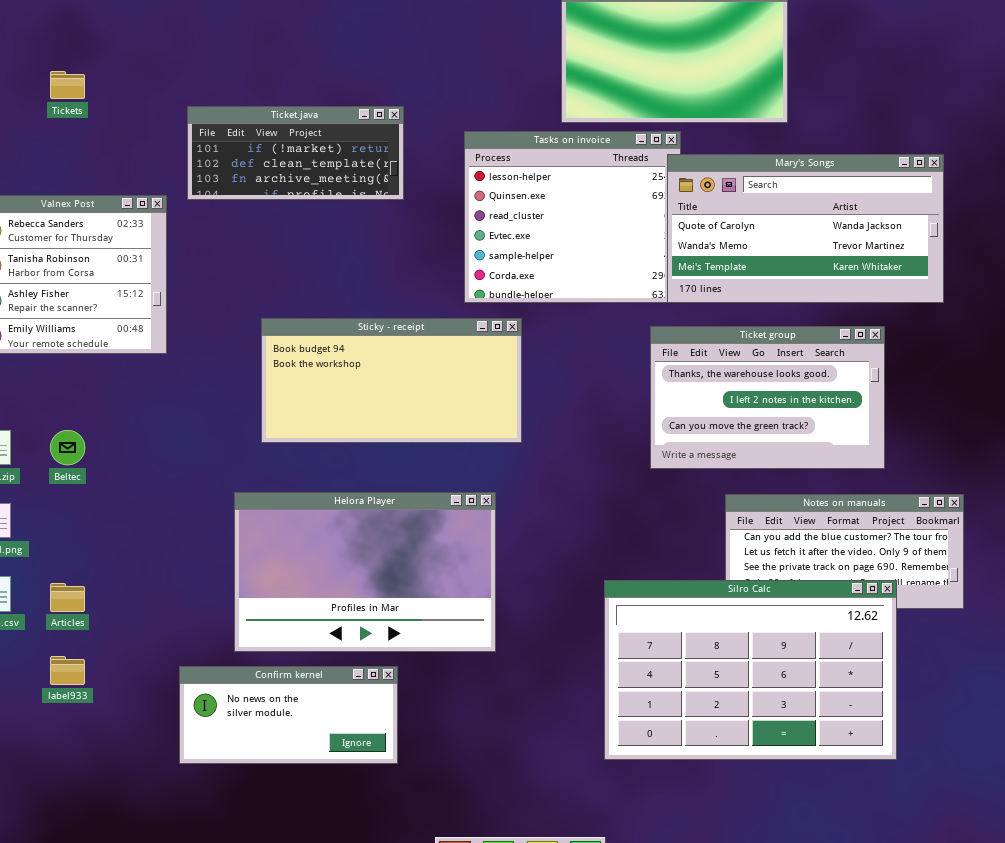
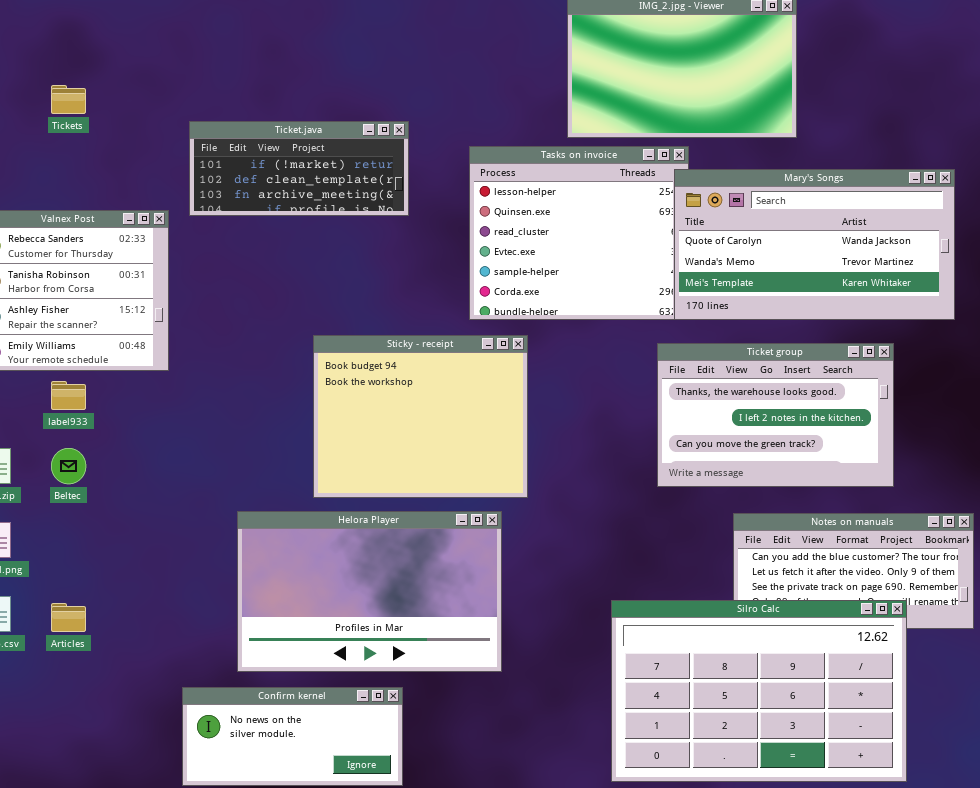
Sticky - receipt: [261,318,522,443] -> [313,335,528,498], resized
label933: [50,656,85,685] -> [51,381,86,410], moved

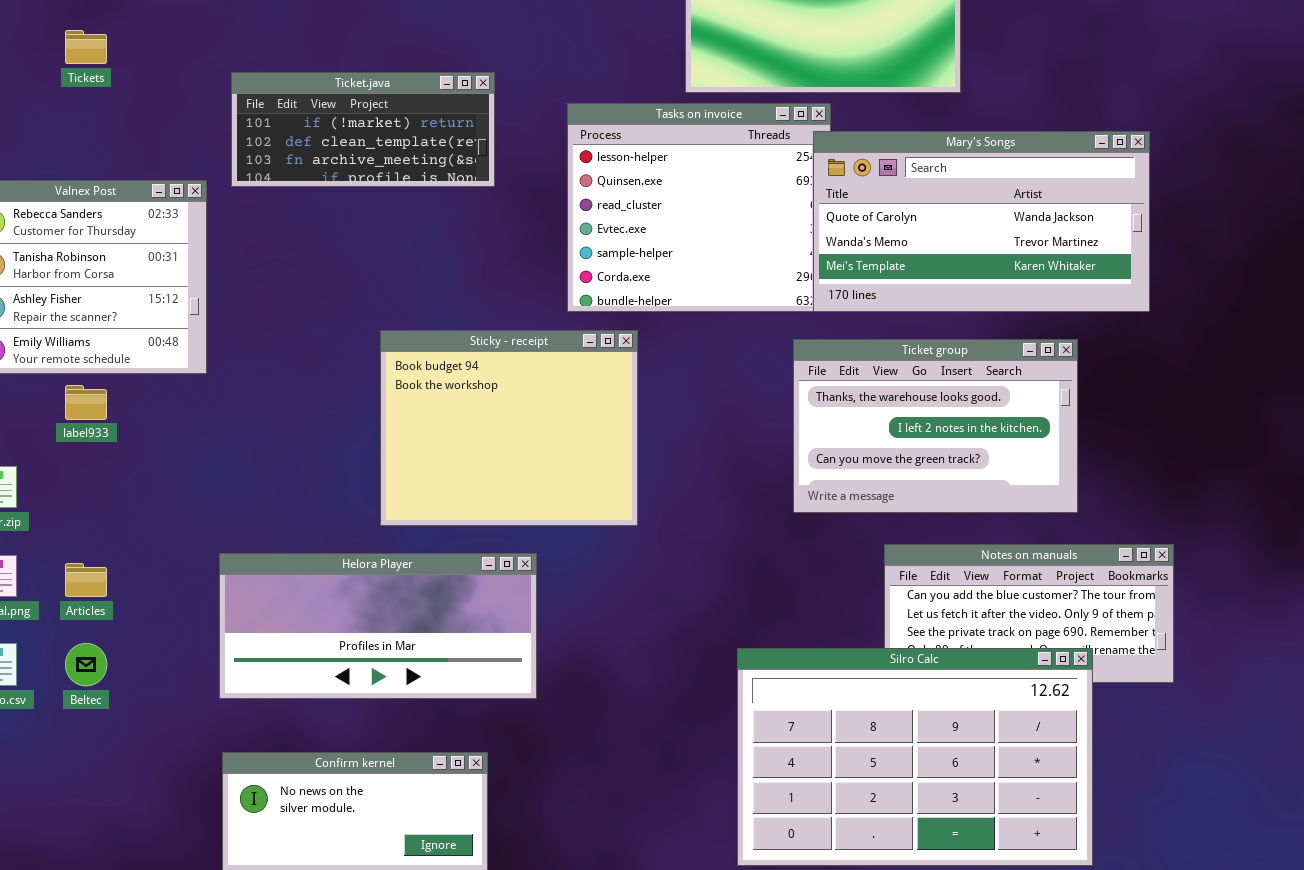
Beltec: [51,448,86,484] -> [65,643,107,686], moved
Helora Player: [237,511,502,672] -> [219,553,537,699], moved, resized
Articles: [51,603,86,632] -> [65,563,107,597], moved

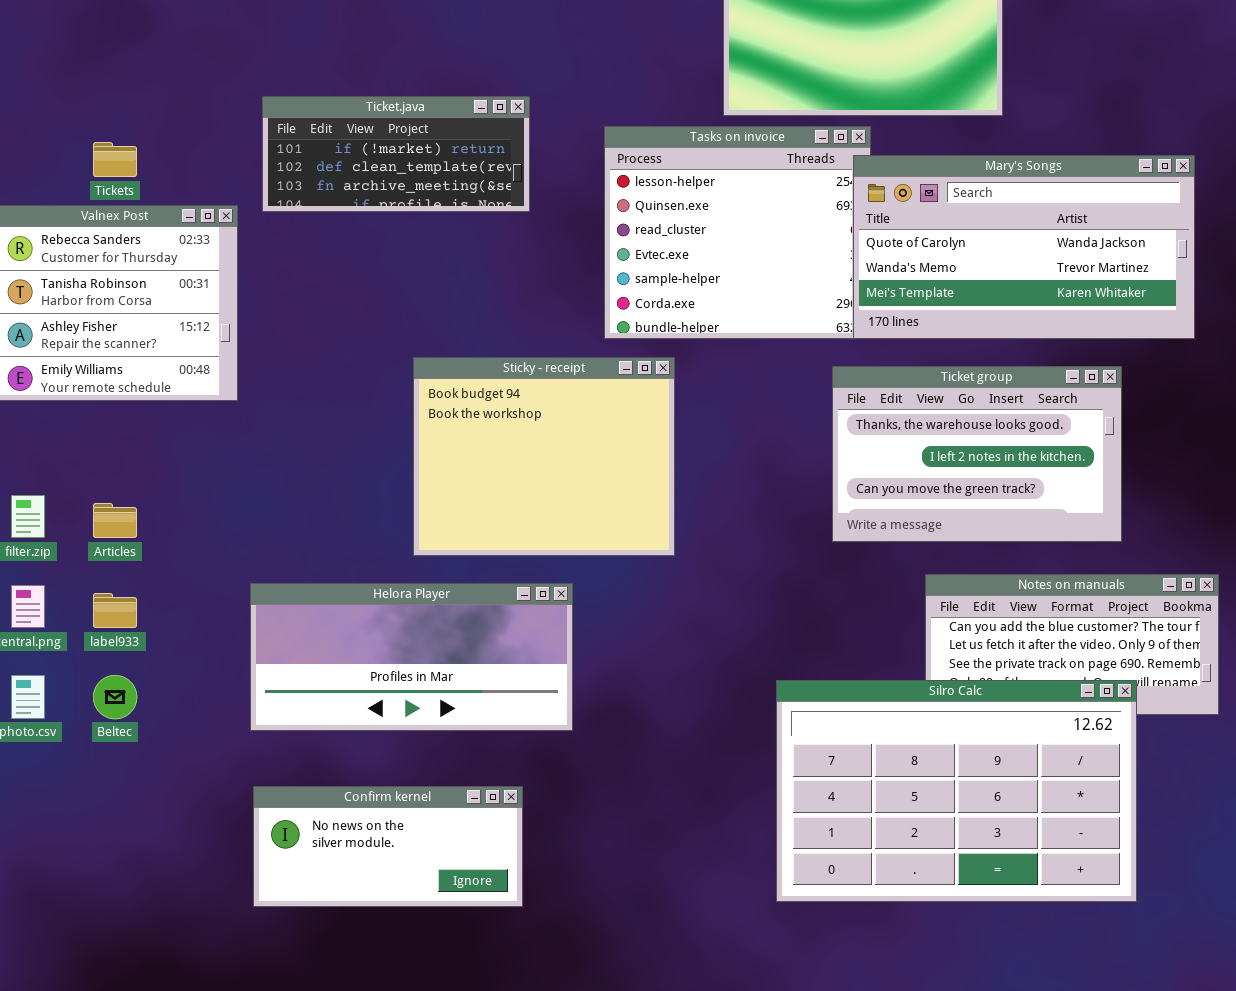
Tickets: [65,30,107,64] -> [93,142,137,177], moved
label933: [65,385,107,420] -> [93,593,137,628], moved
Articles: [65,563,107,597] -> [93,503,137,538], moved

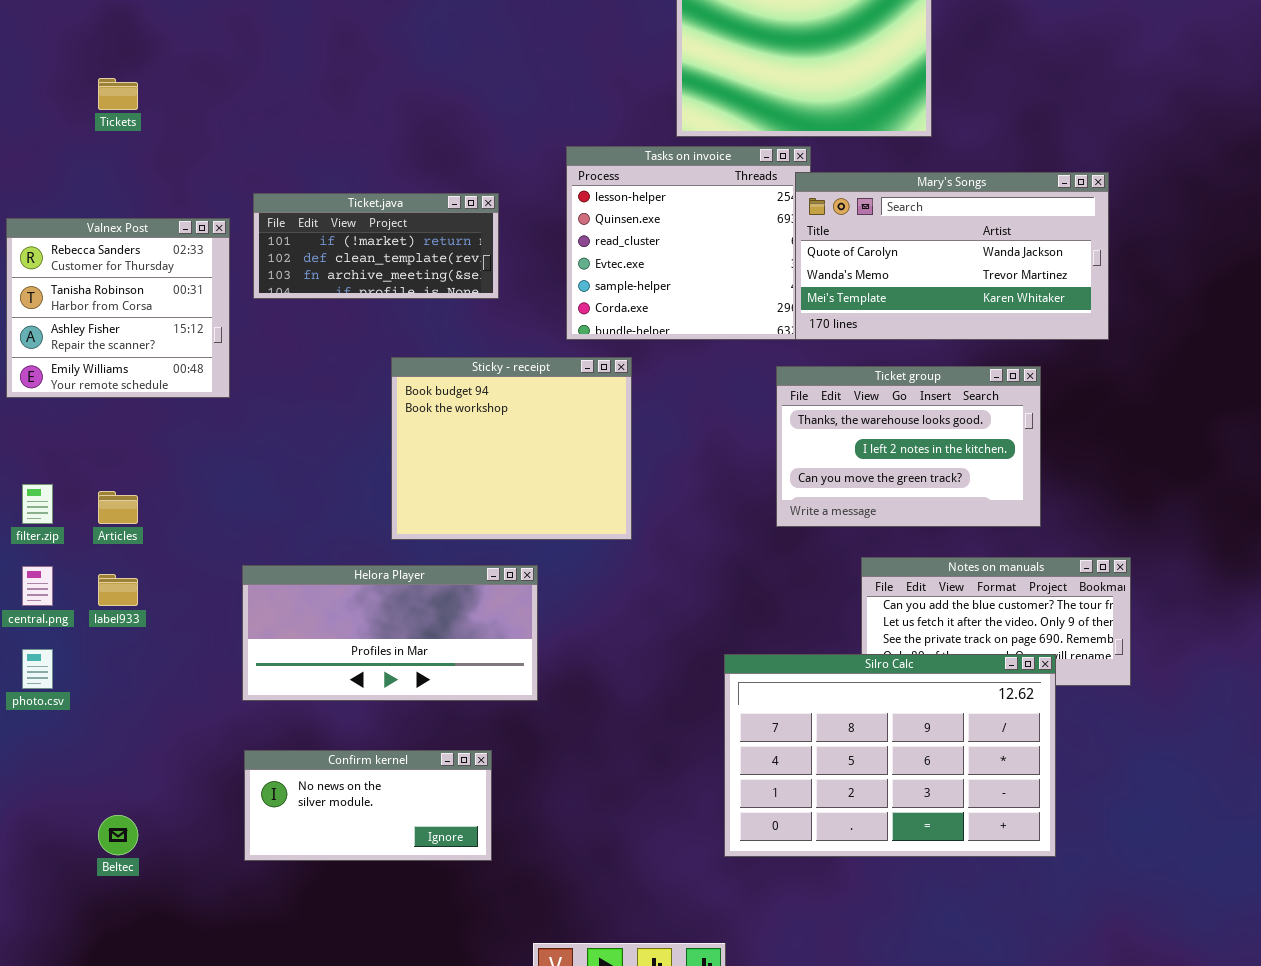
Ticket.java: [262,96,530,212] -> [253,193,499,299], moved
Tickets: [93,142,137,177] -> [98,78,138,110], moved
Beltec: [93,675,137,719] -> [98,815,138,855], moved

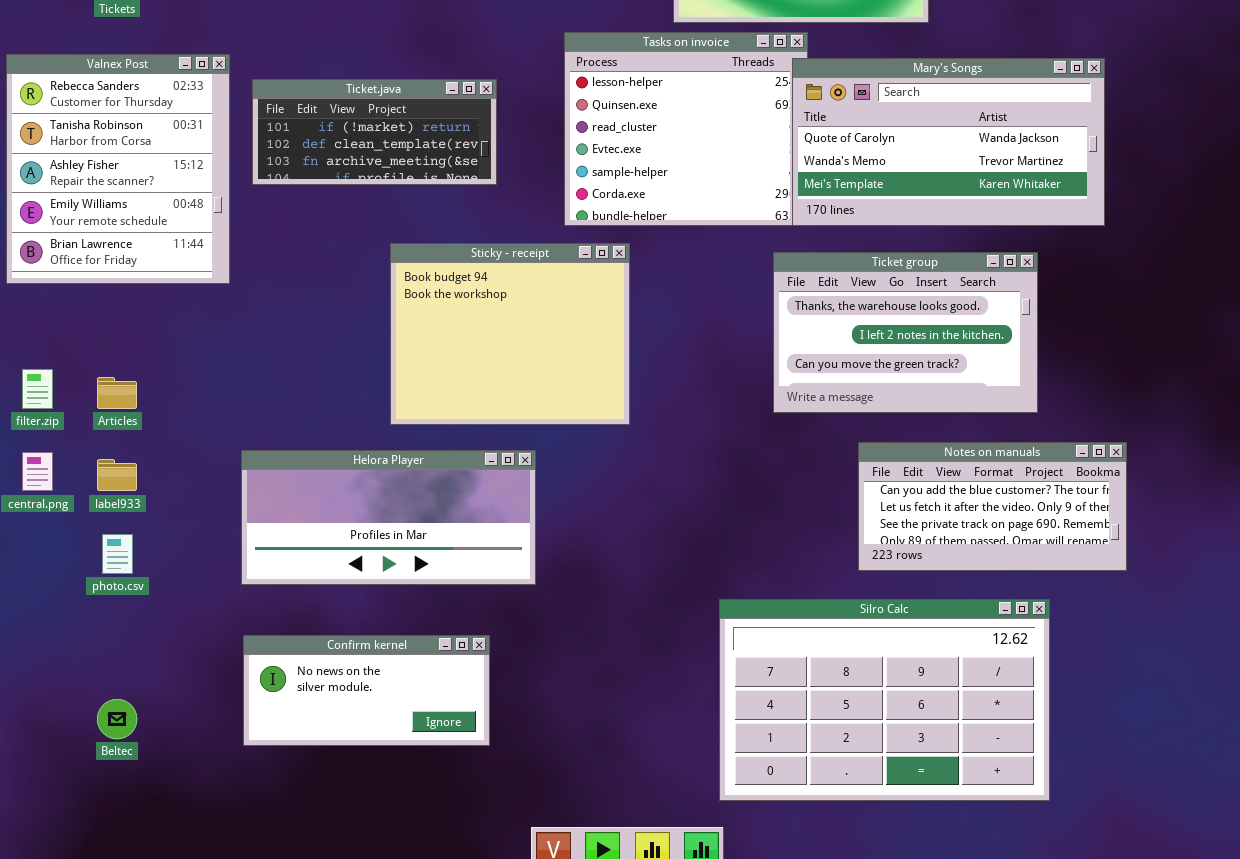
Valnex Post: [6,218,230,398] -> [6,54,230,284], resized
photo.csv: [22,649,53,689] -> [102,534,133,574], moved
Silro Calc: [724,654,1056,857] -> [719,599,1050,801], moved

